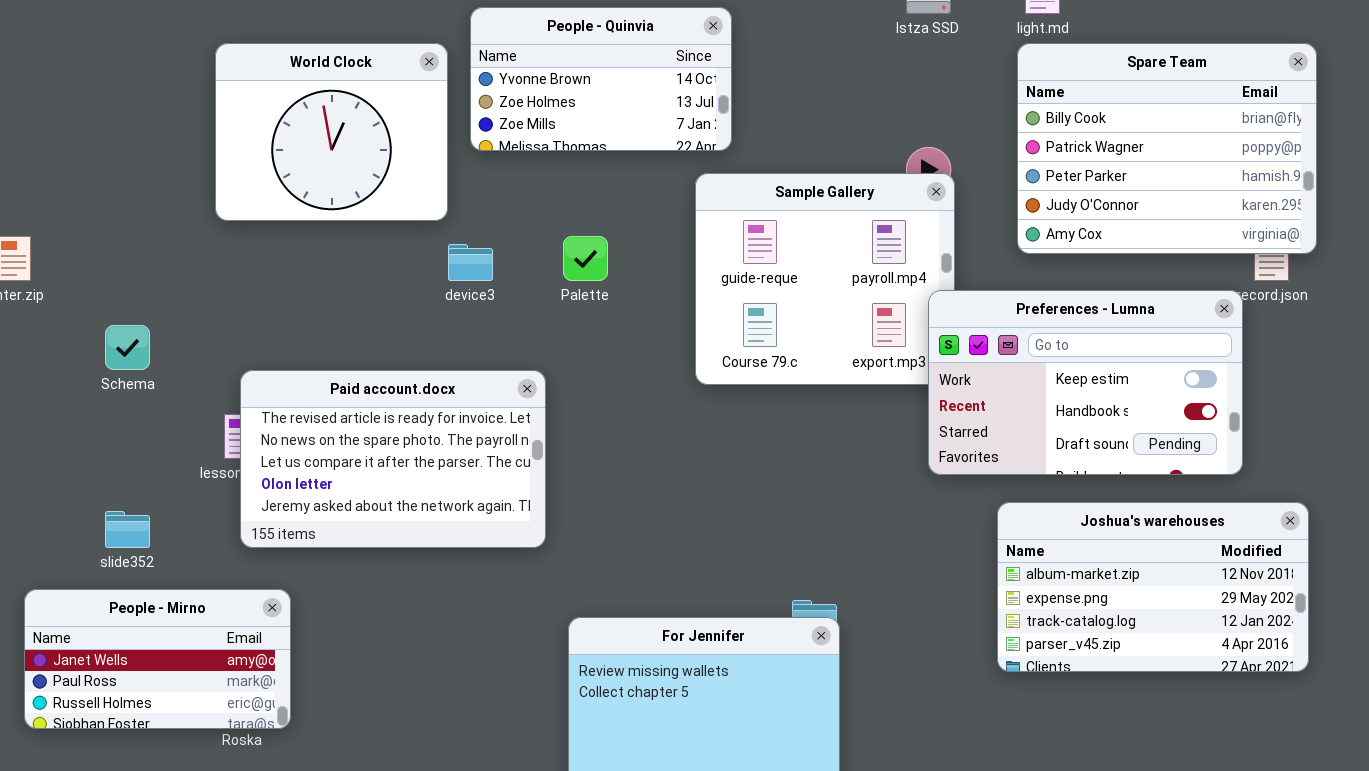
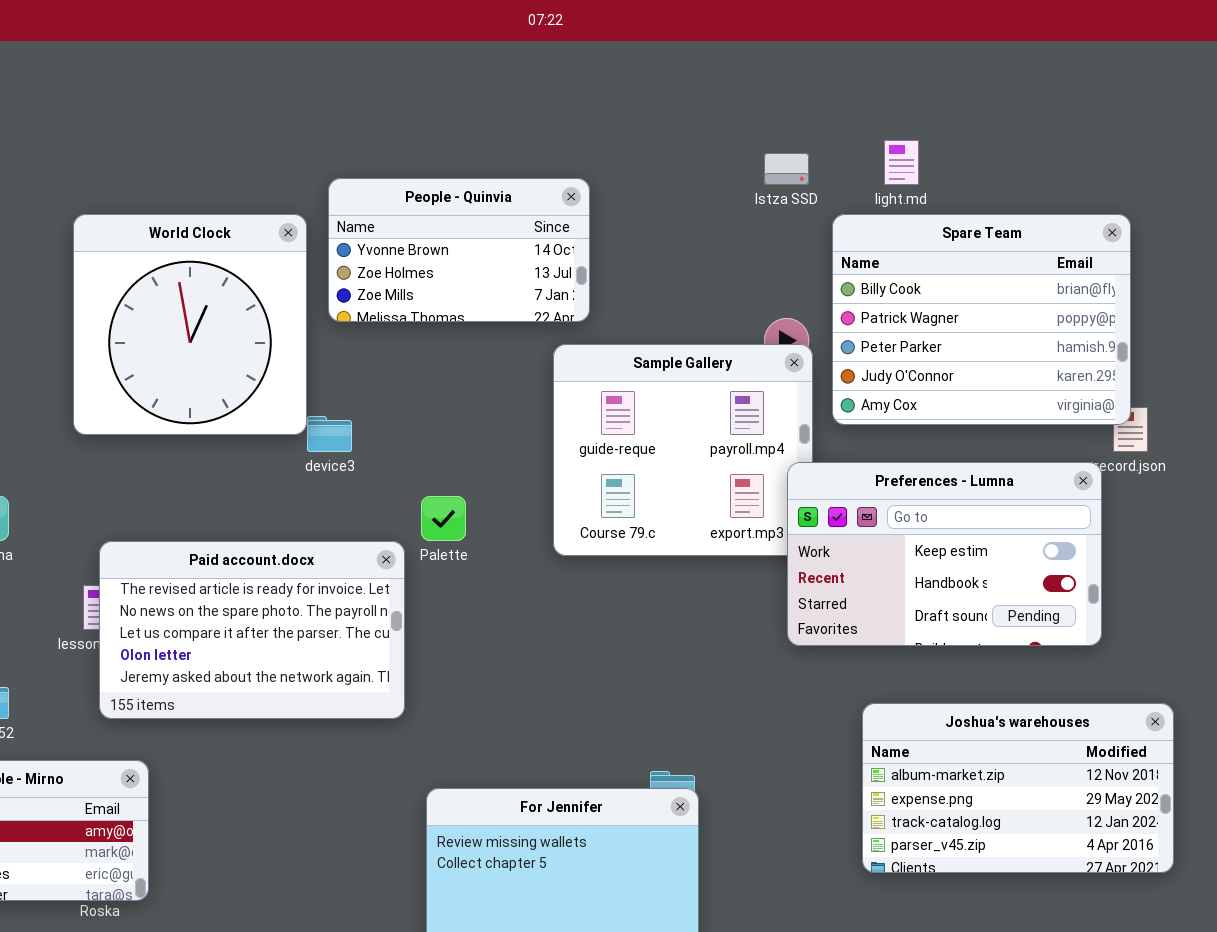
World Clock: [215,43,448,221] -> [73,214,307,435], resized
Spare Team: [1017,43,1317,254] -> [832,214,1131,425], moved
Palette: [563,236,608,281] -> [421,496,466,541], moved
Joshua's warehouses: [997,502,1309,672] -> [862,703,1174,873], moved

